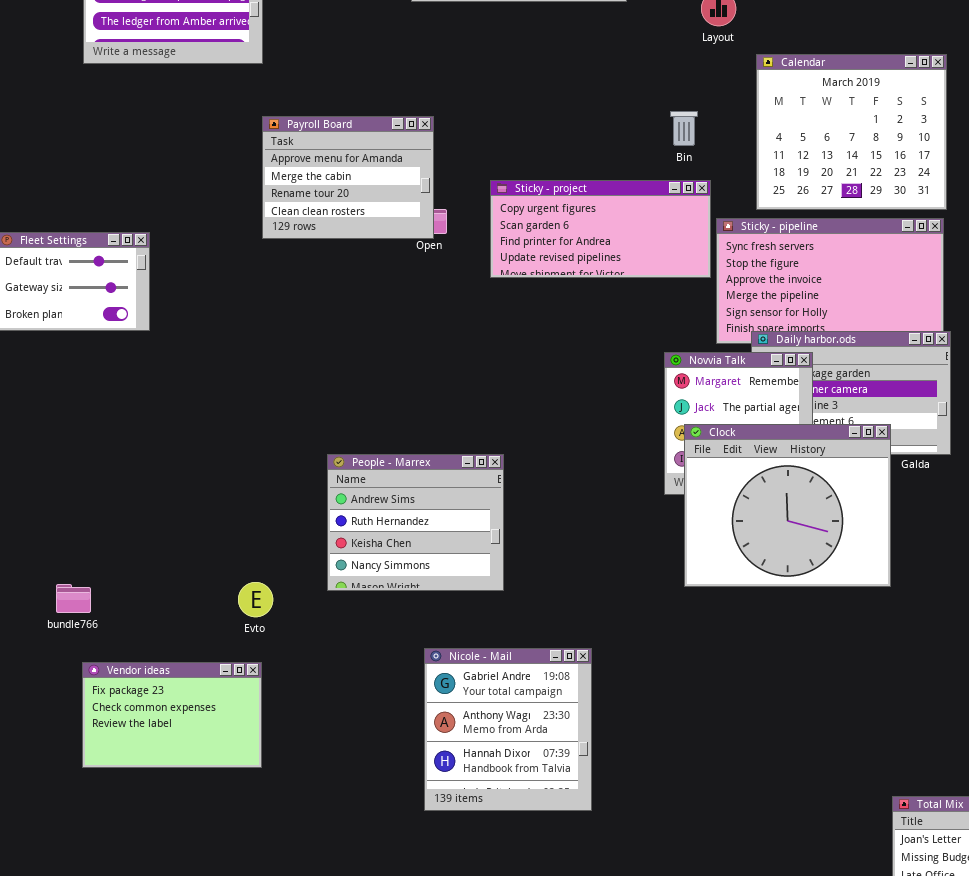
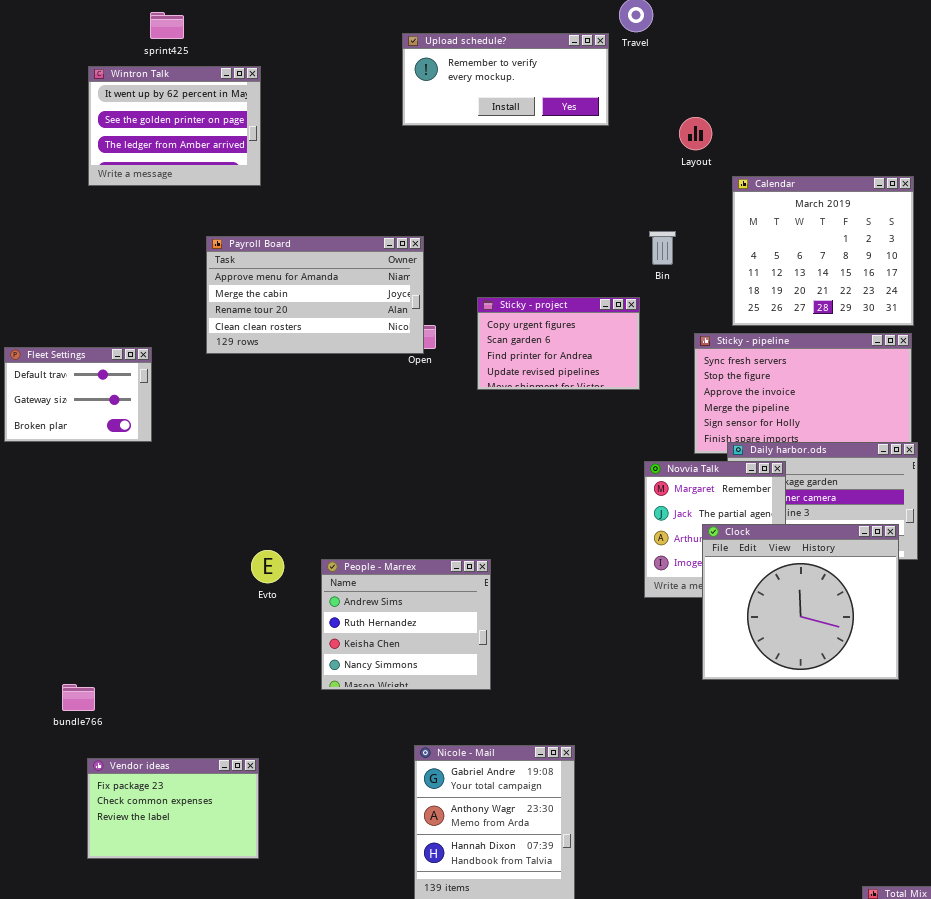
Payroll Board: [262,116,434,239] -> [206,236,424,354], resized
Sticky - project: [490,180,711,278] -> [477,297,640,390], resized
Clock: [684,424,891,587] -> [702,524,899,680], moved
Evto: [238,582,273,617] -> [251,550,284,583], moved

